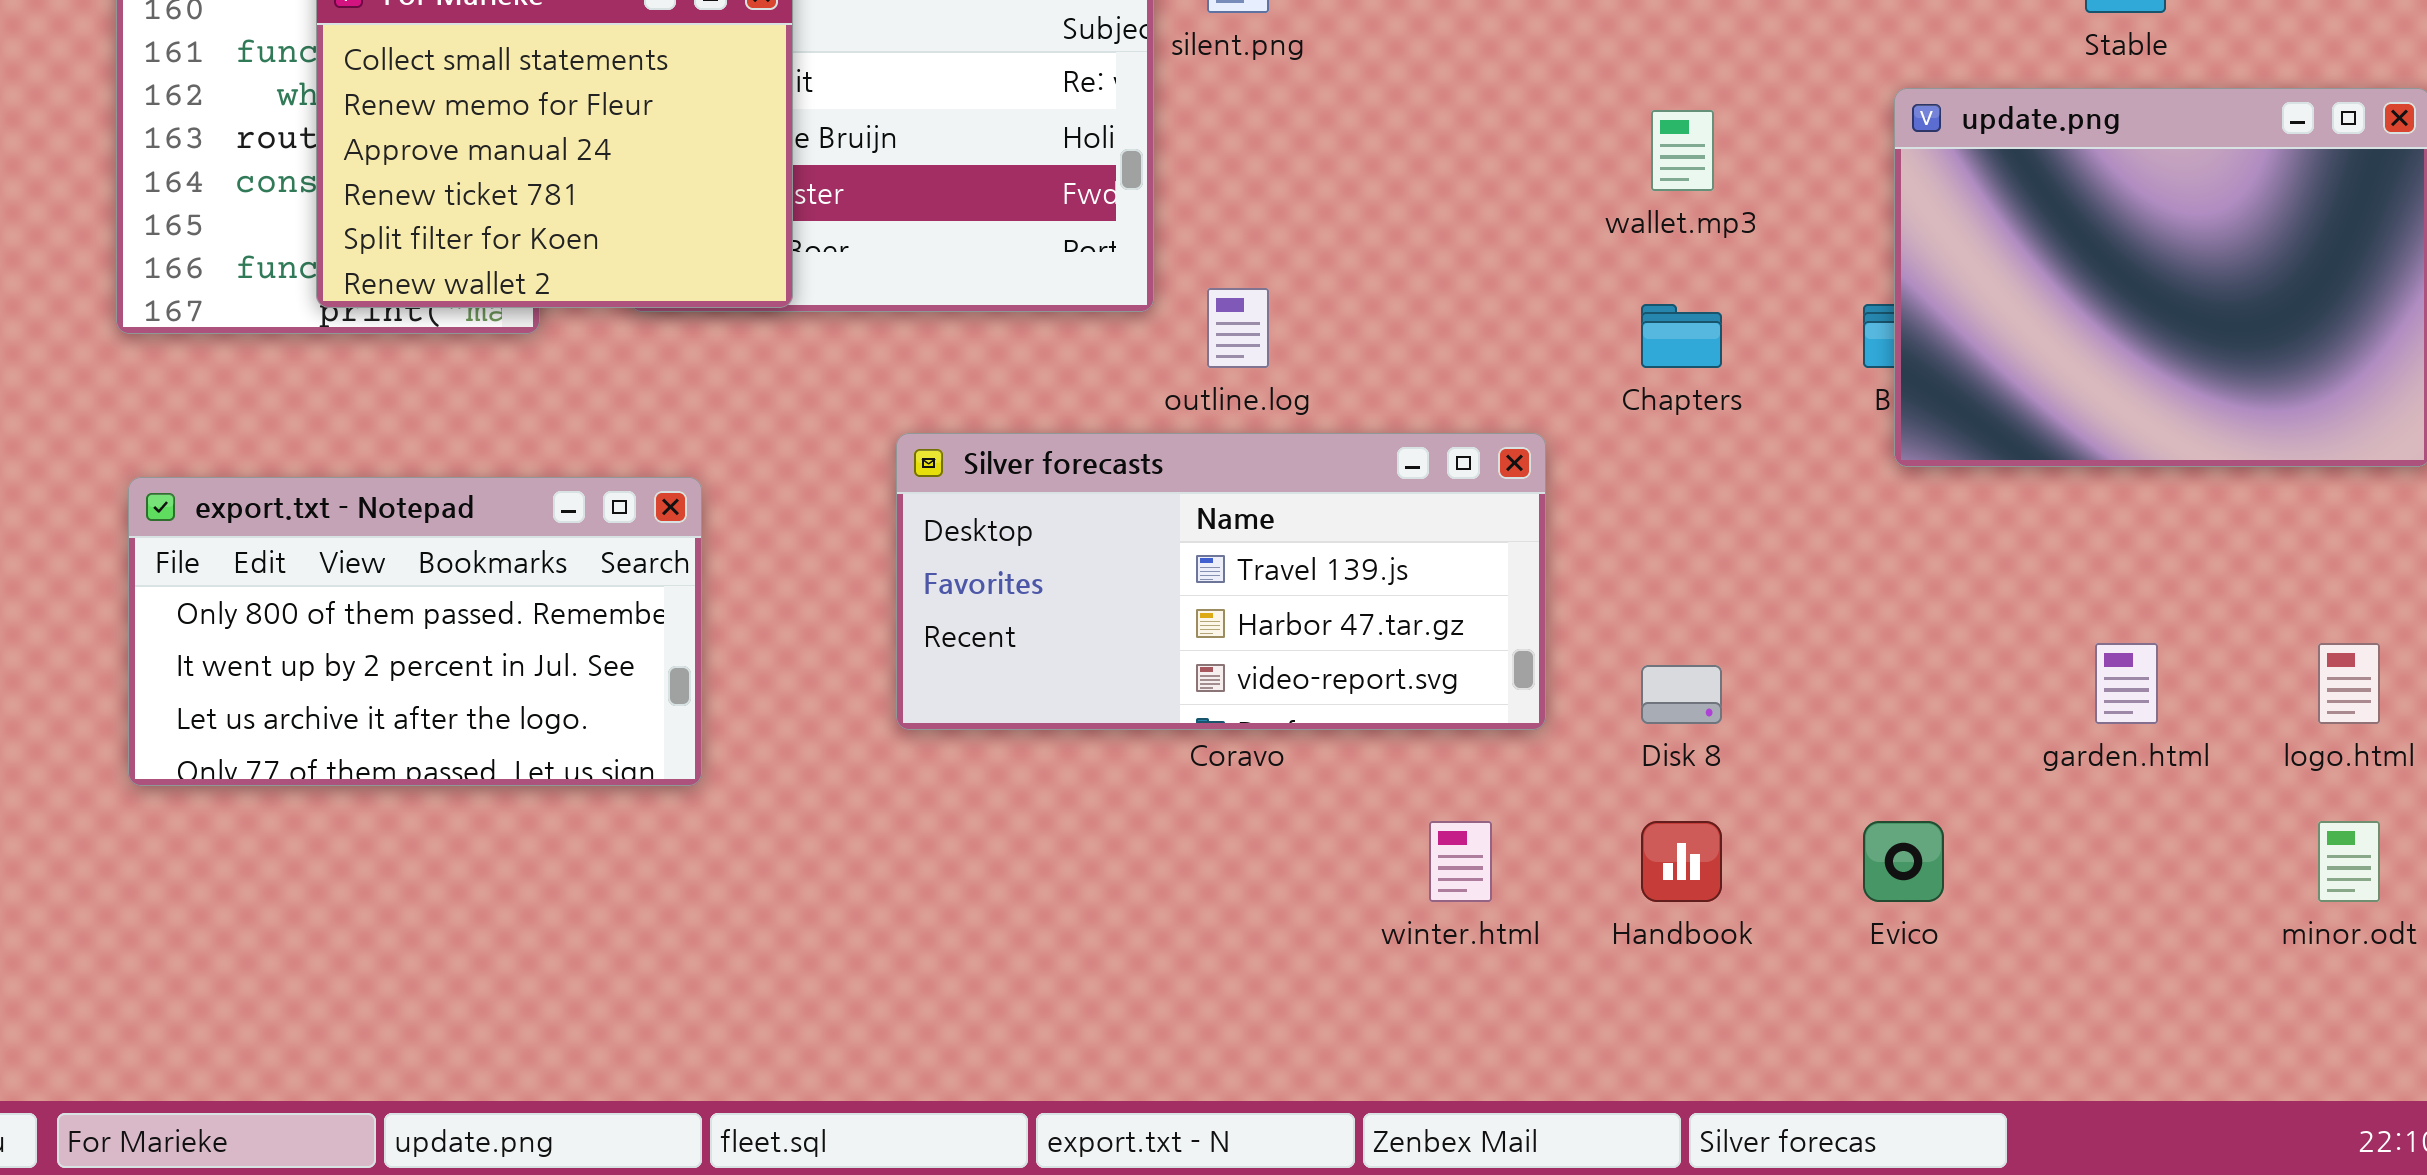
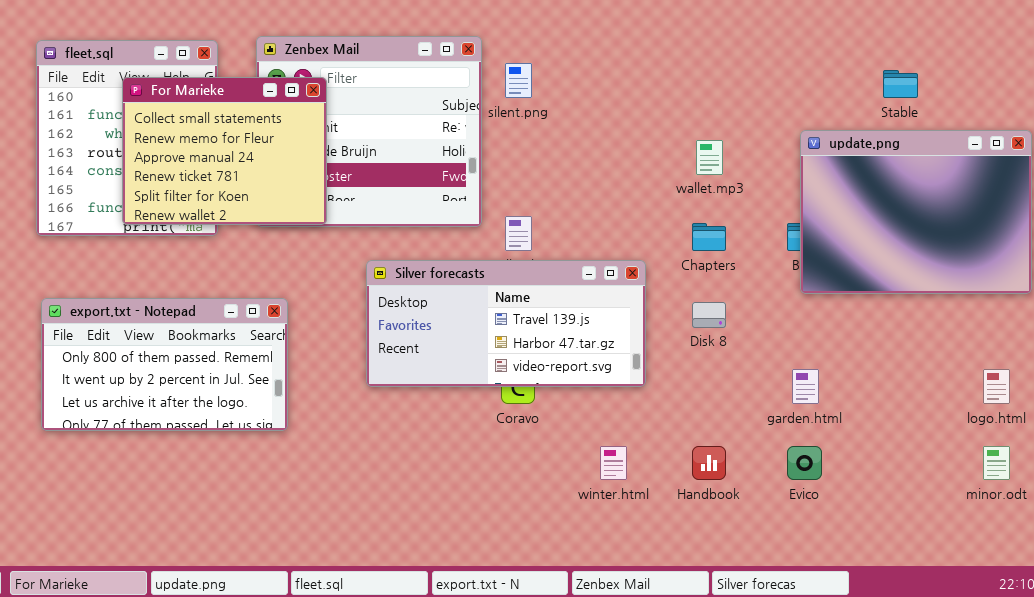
Silver forecasts: [896,433,1546,730] -> [366,260,646,387], moved
garden.html: [2095,643,2158,724] -> [792,369,819,404], moved
Disk 8: [1641,665,1722,724] -> [692,302,726,328], moved

